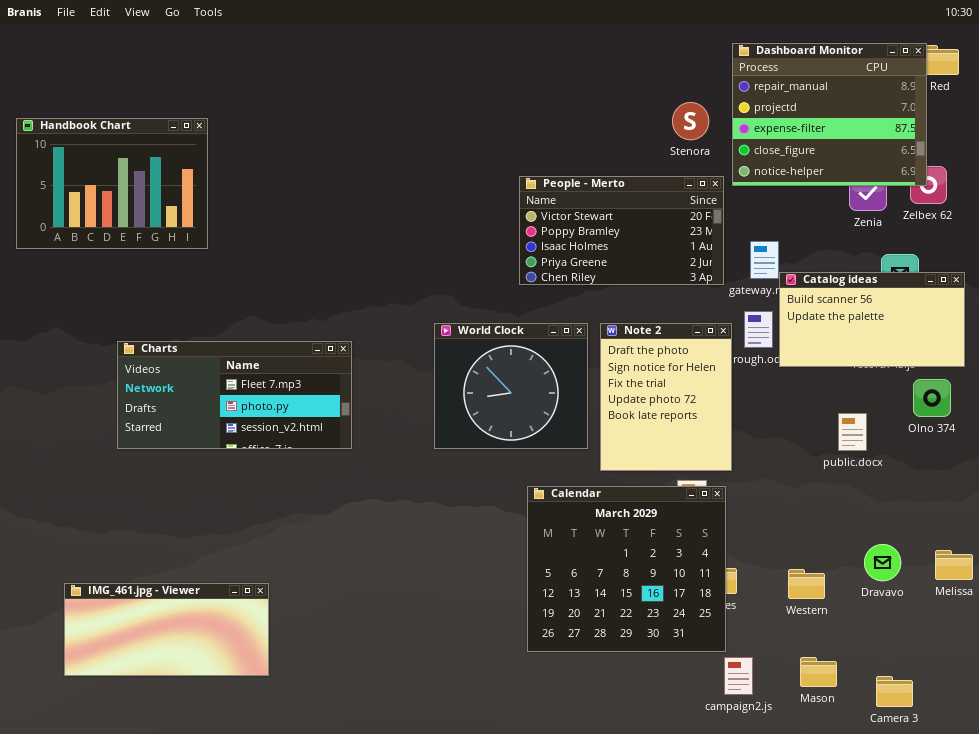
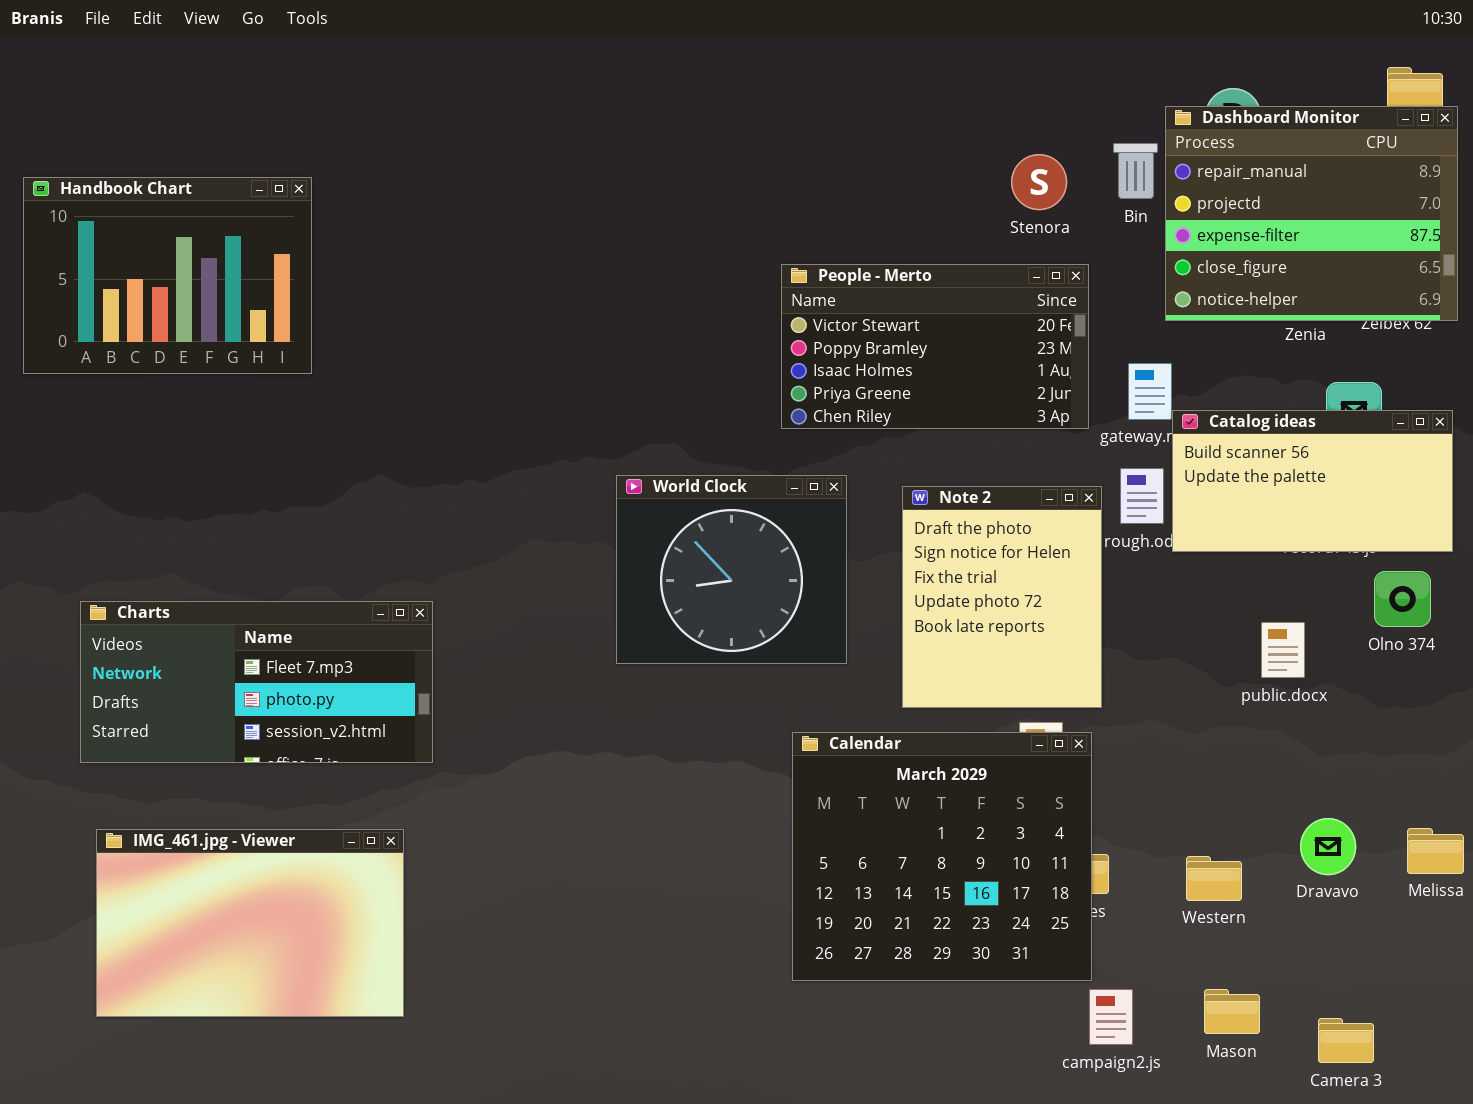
Dashboard Monitor: [732,43,927,186] -> [1165,106,1458,321], moved
World Clock: [434,323,588,449] -> [616,475,847,664], moved
Charts: [117,341,352,449] -> [80,601,433,763], moved
IMG_461.jpg - Viewer: [64,583,269,676] -> [96,829,404,1017], resized

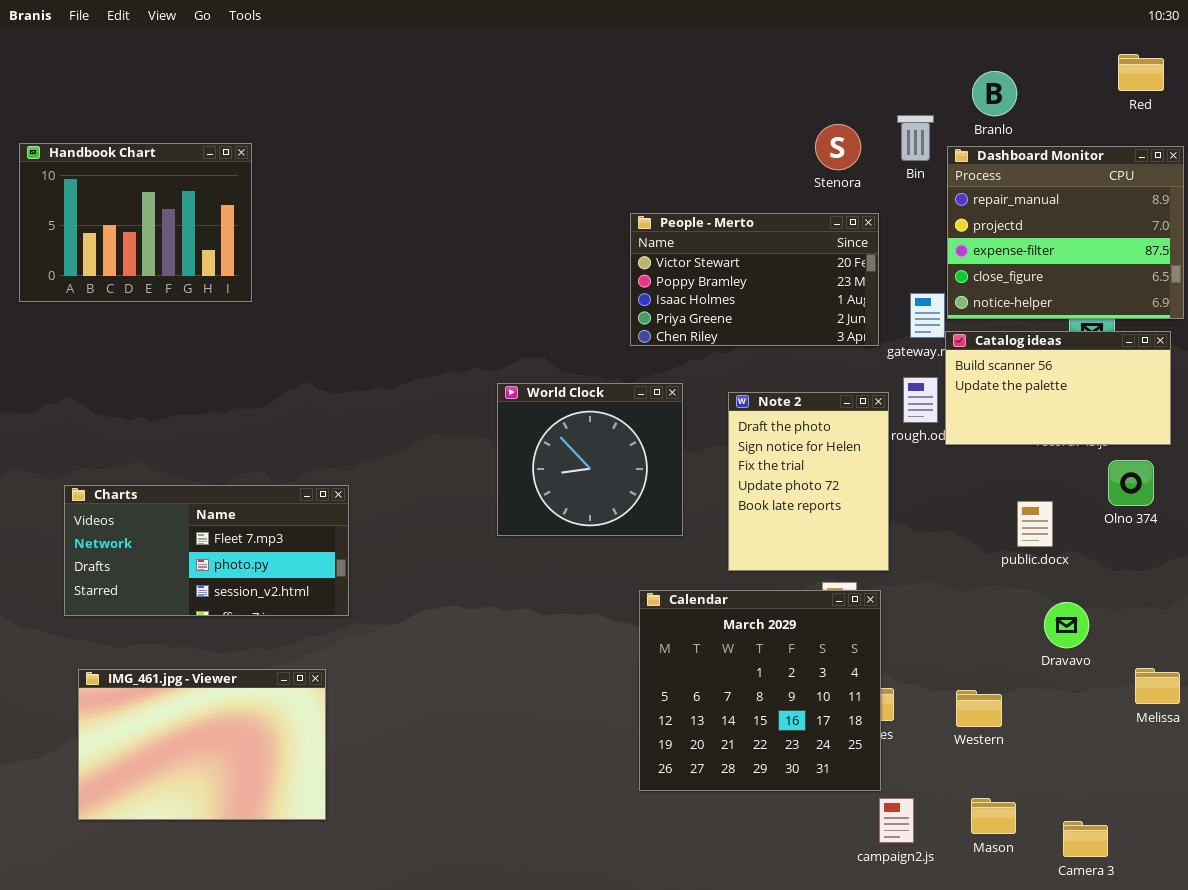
Dashboard Monitor: [1165,106,1458,321] -> [947,146,1184,319], moved
Dravavo: [1300,818,1356,875] -> [1044,602,1089,648], moved

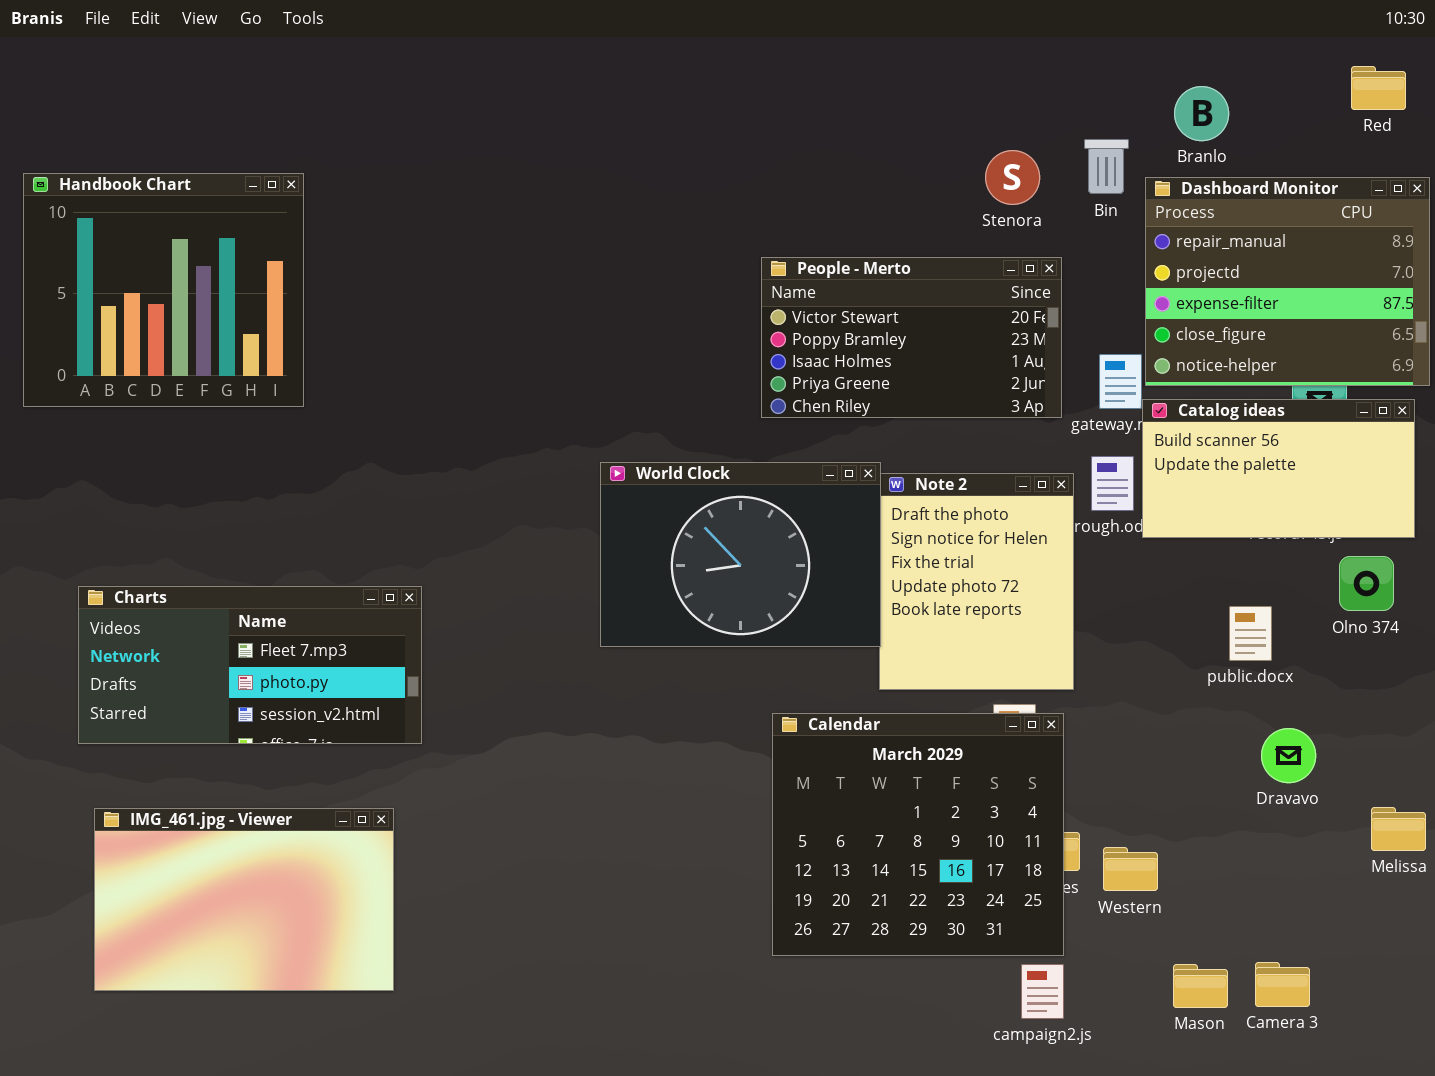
Handbook Chart: [19,143,252,302] -> [23,173,304,407], resized
World Clock: [497,383,683,536] -> [600,462,881,647], resized
Western: [956,690,1002,727] -> [1103,847,1158,891], moved
campaign2.js: [879,798,914,843] -> [1021,964,1064,1019], moved
Camera 3: [1063,821,1108,857] -> [1255,962,1310,1007], moved

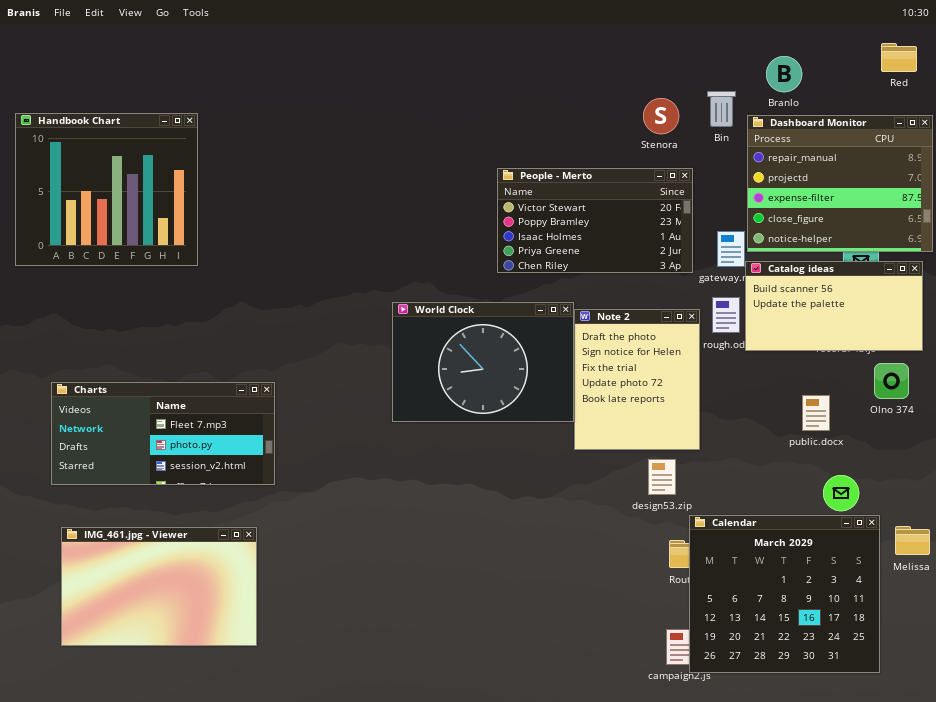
Calendar: [772,713,1064,956] -> [689,515,880,673], moved

